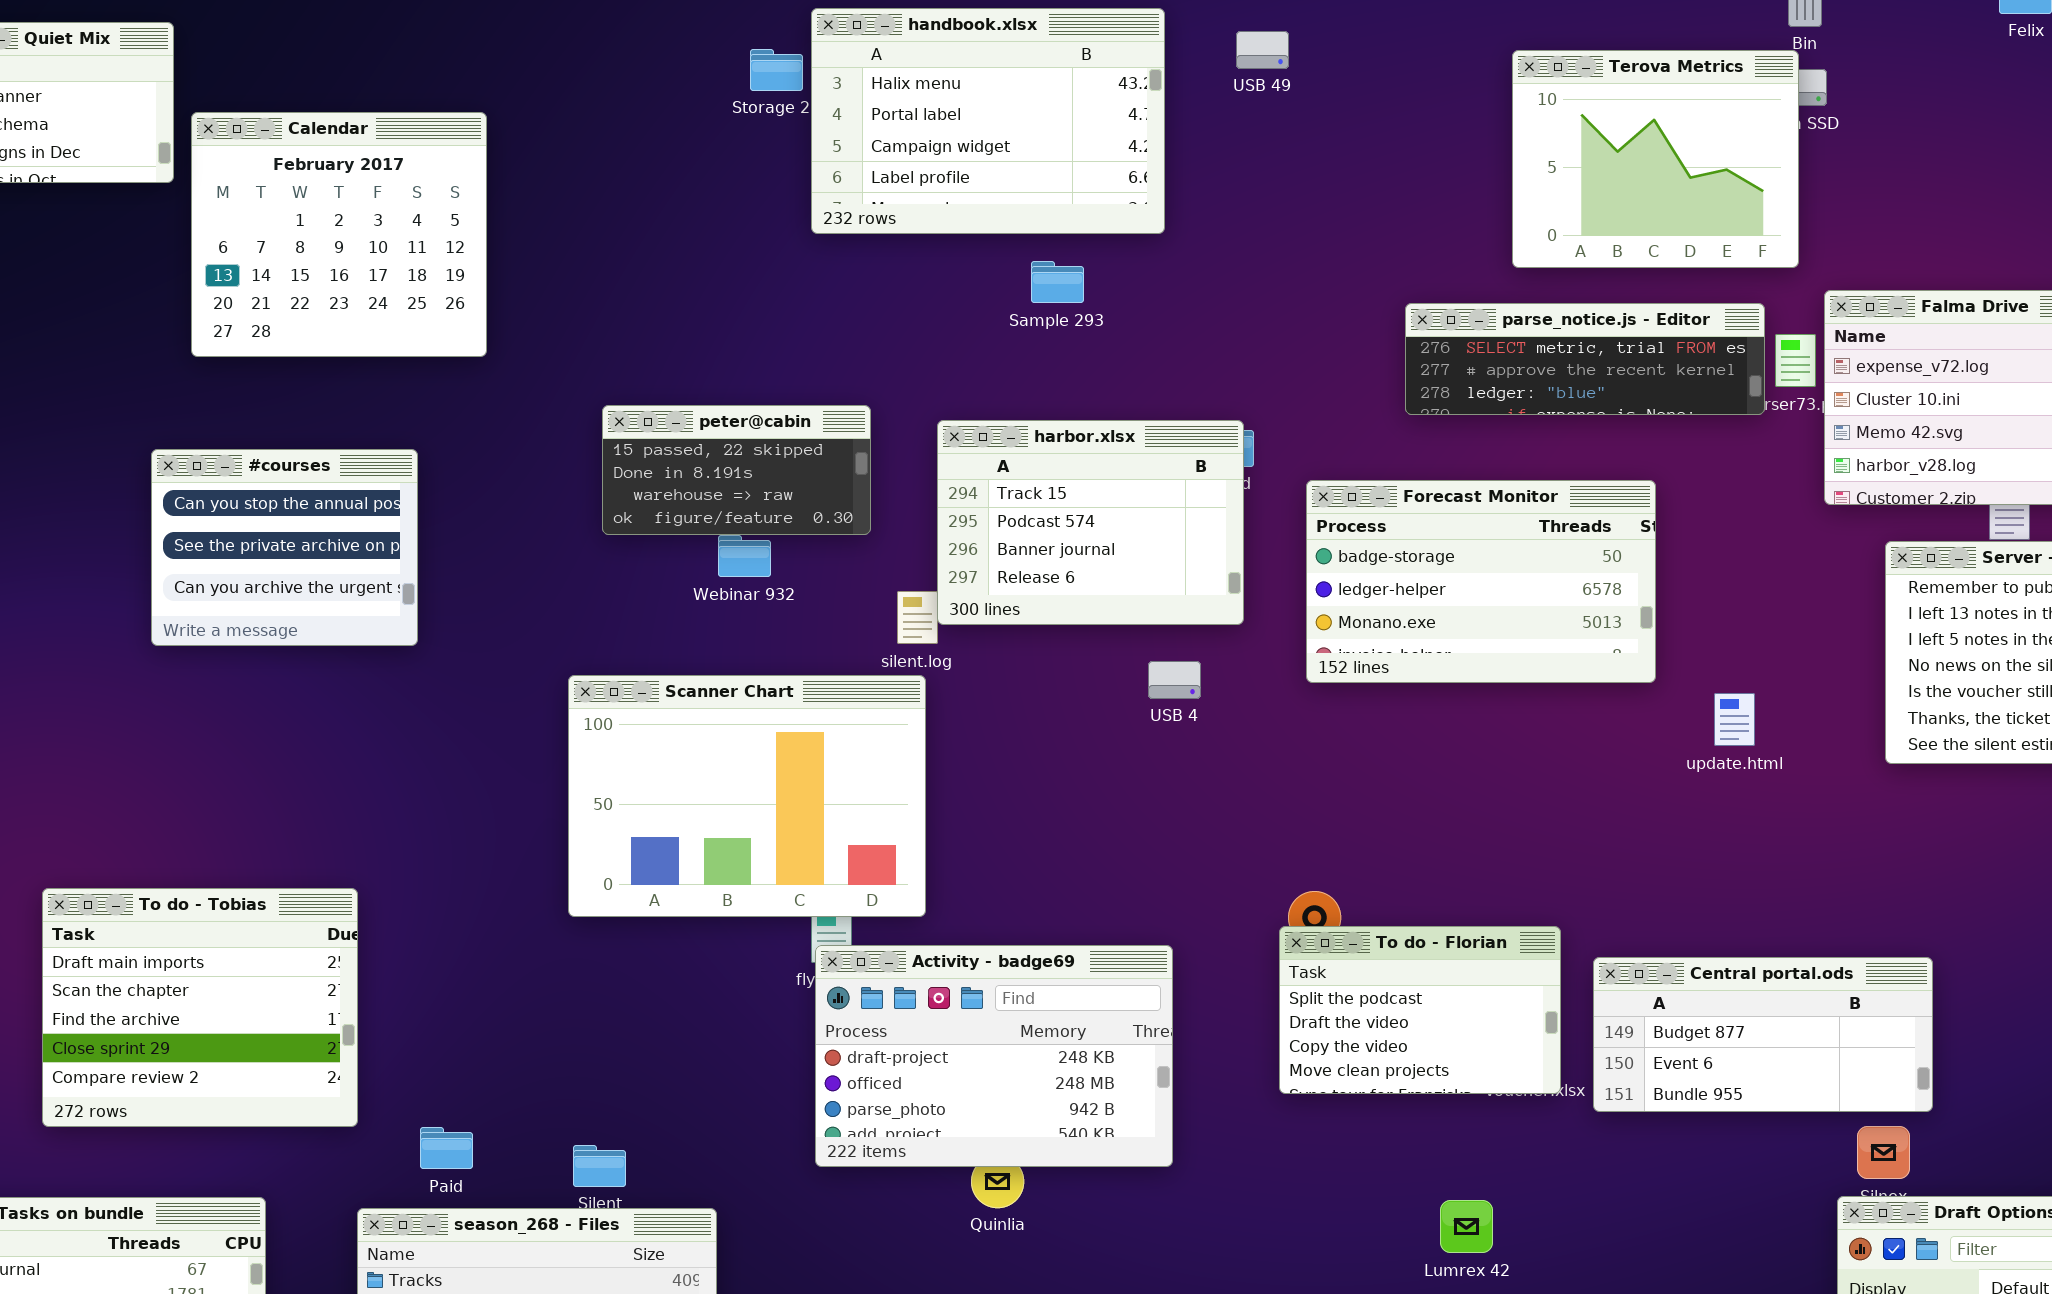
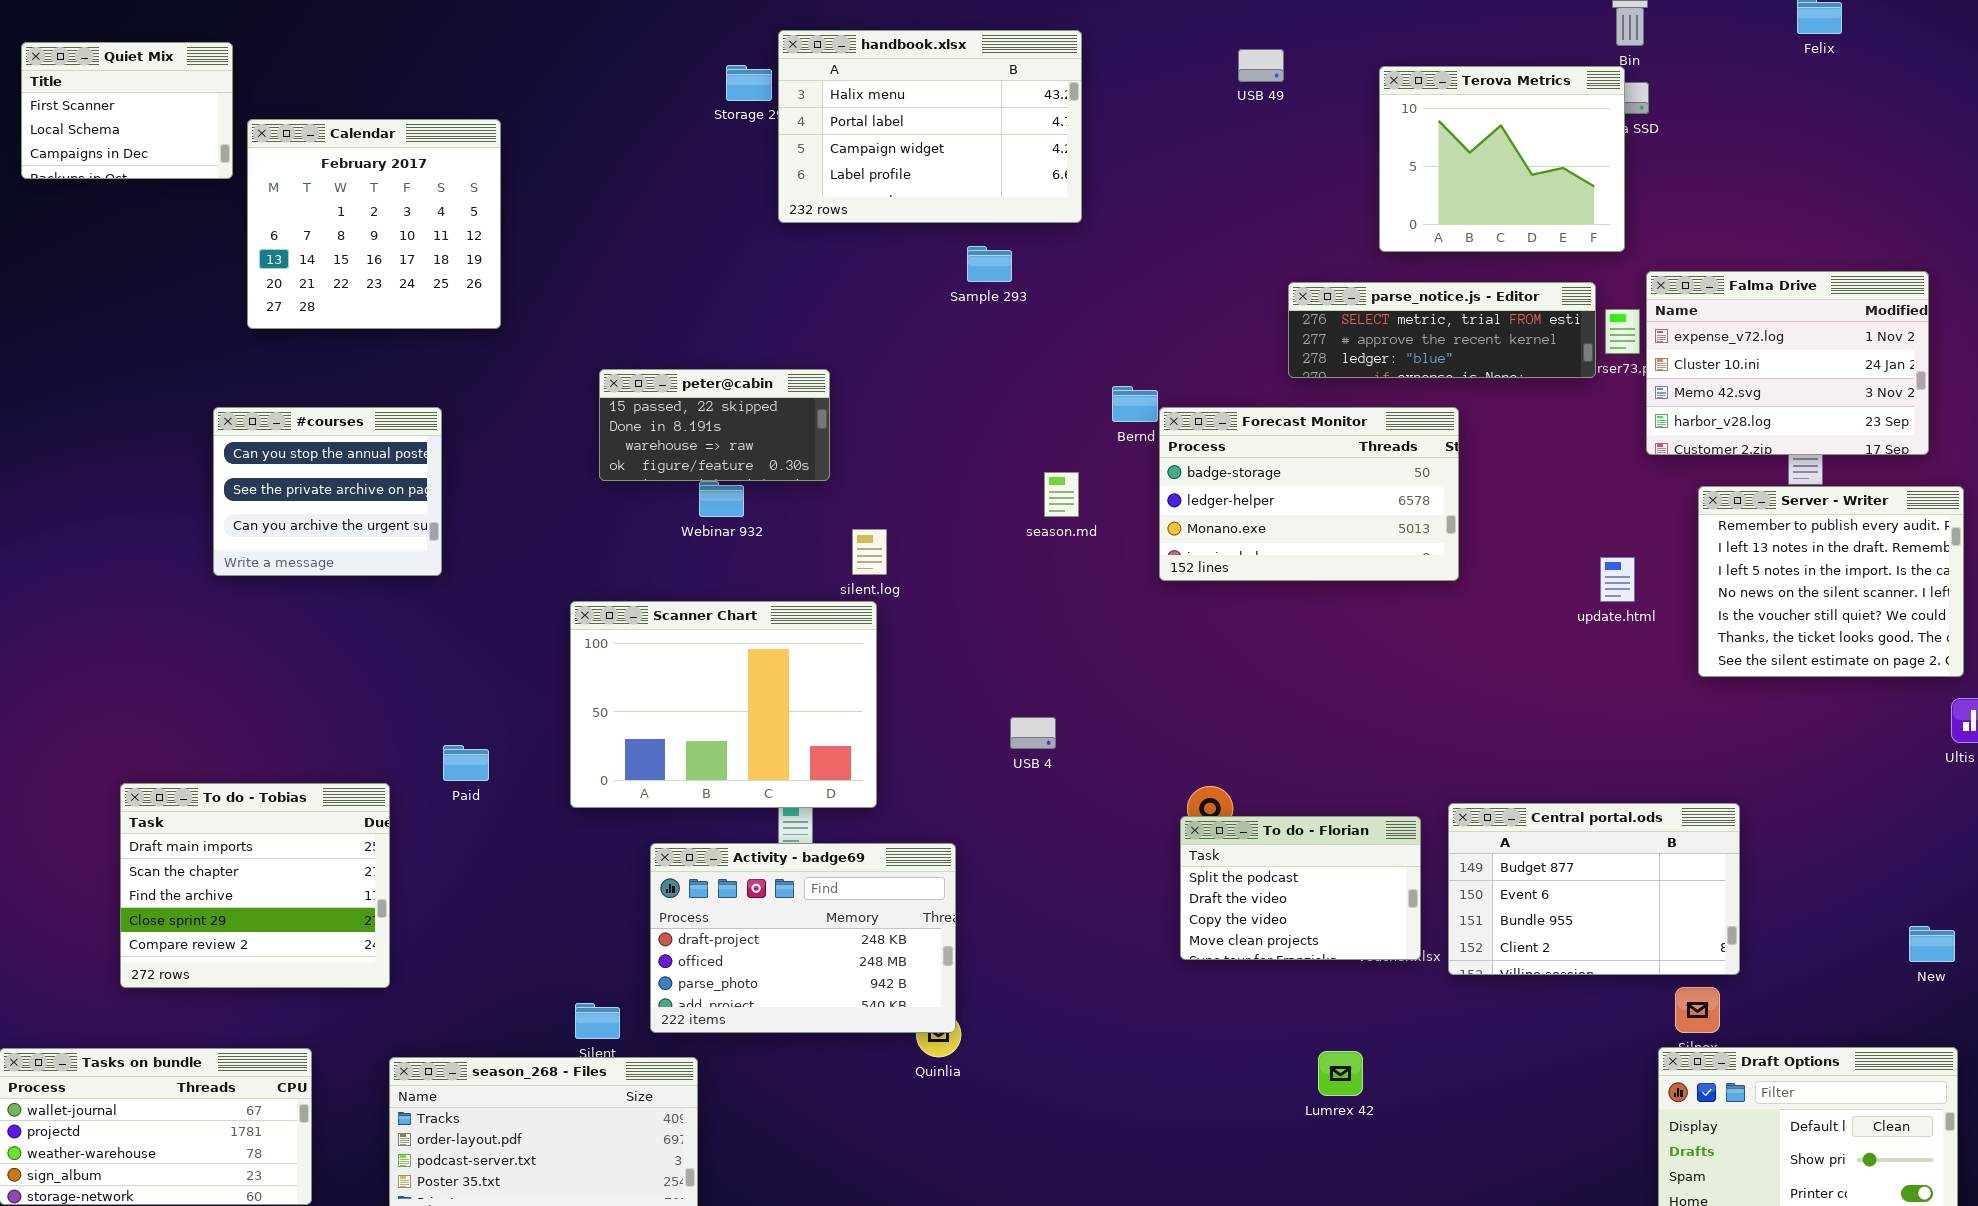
USB 49: [1236,31,1289,69] -> [1238,49,1284,82], moved
harbor.xlsx: [937,420,1244,625] -> none, closed
Forecast Monitor: [1306,480,1656,683] -> [1159,407,1459,581], moved
USB 4: [1148,661,1201,699] -> [1010,717,1056,749], moved
update.html: [1714,693,1755,746] -> [1600,557,1635,602], moved
Activity - badge69: [815,945,1173,1167] -> [650,843,956,1033], moved
Central portal.ods: [1593,957,1933,1112] -> [1448,803,1740,975], resized
Paid: [420,1127,473,1169] -> [443,745,489,781], moved

